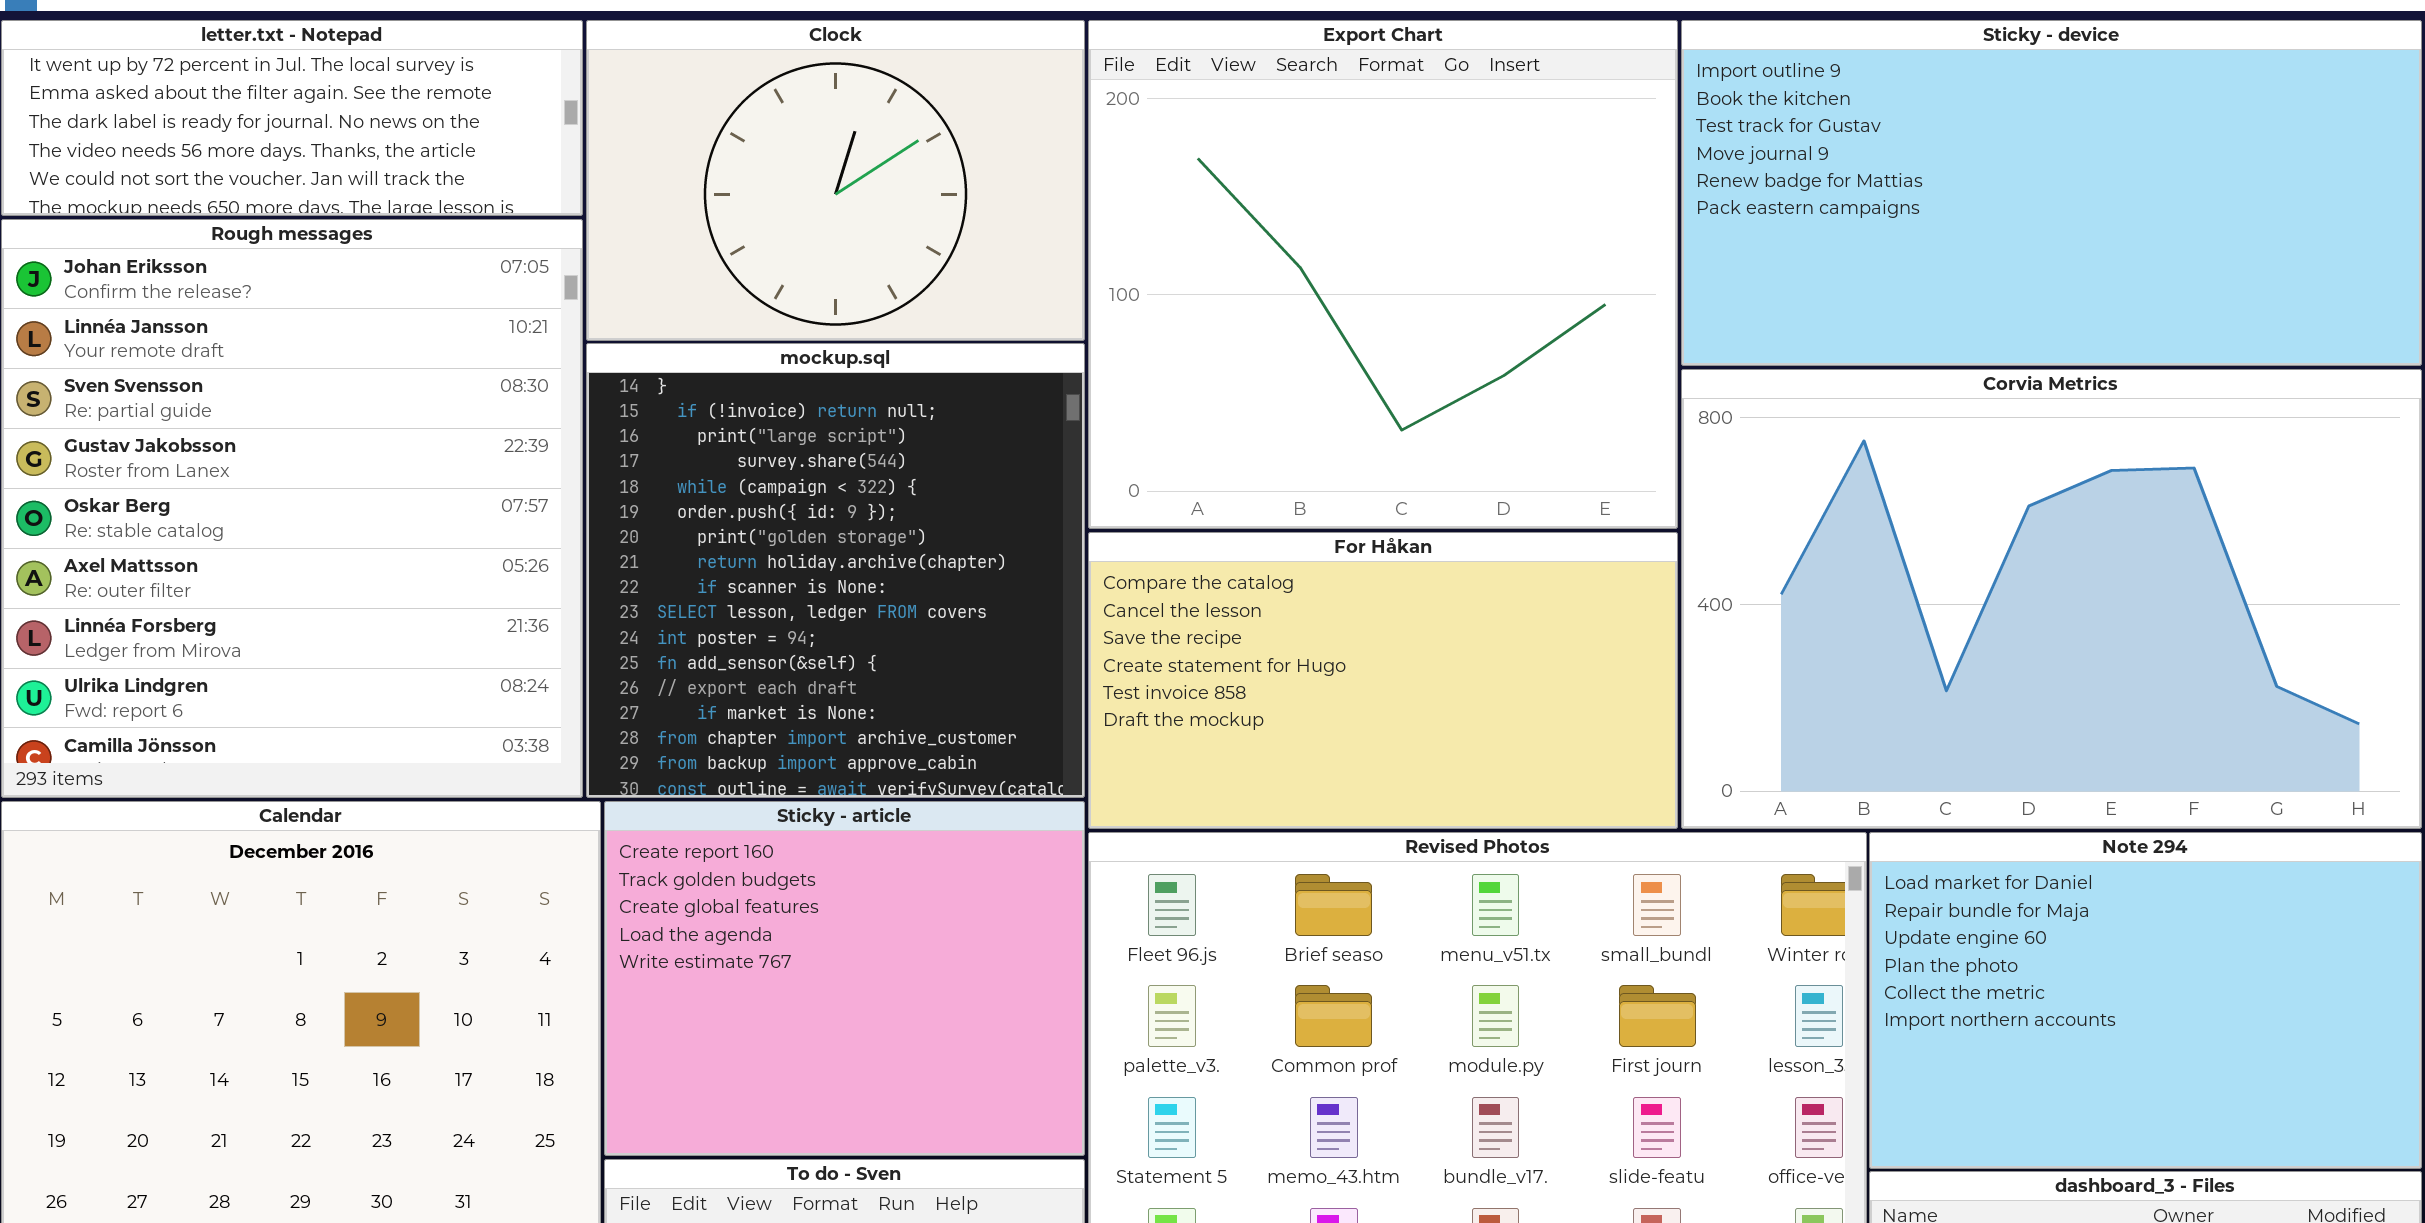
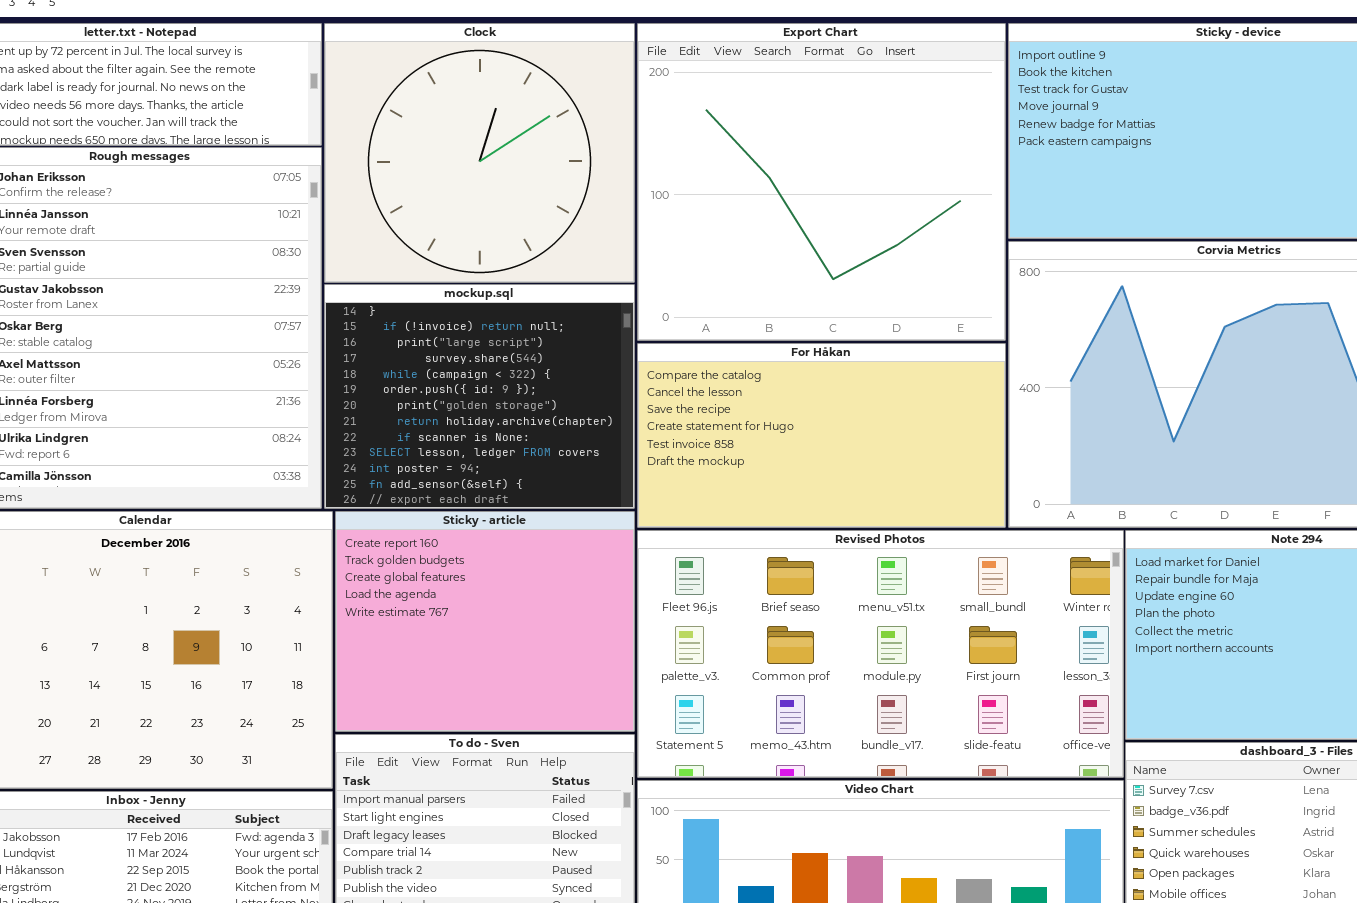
Clock: [586,20,1085,341] -> [324,23,635,283], resized
mockup.sql: [586,343,1085,798] -> [324,284,635,509], resized

